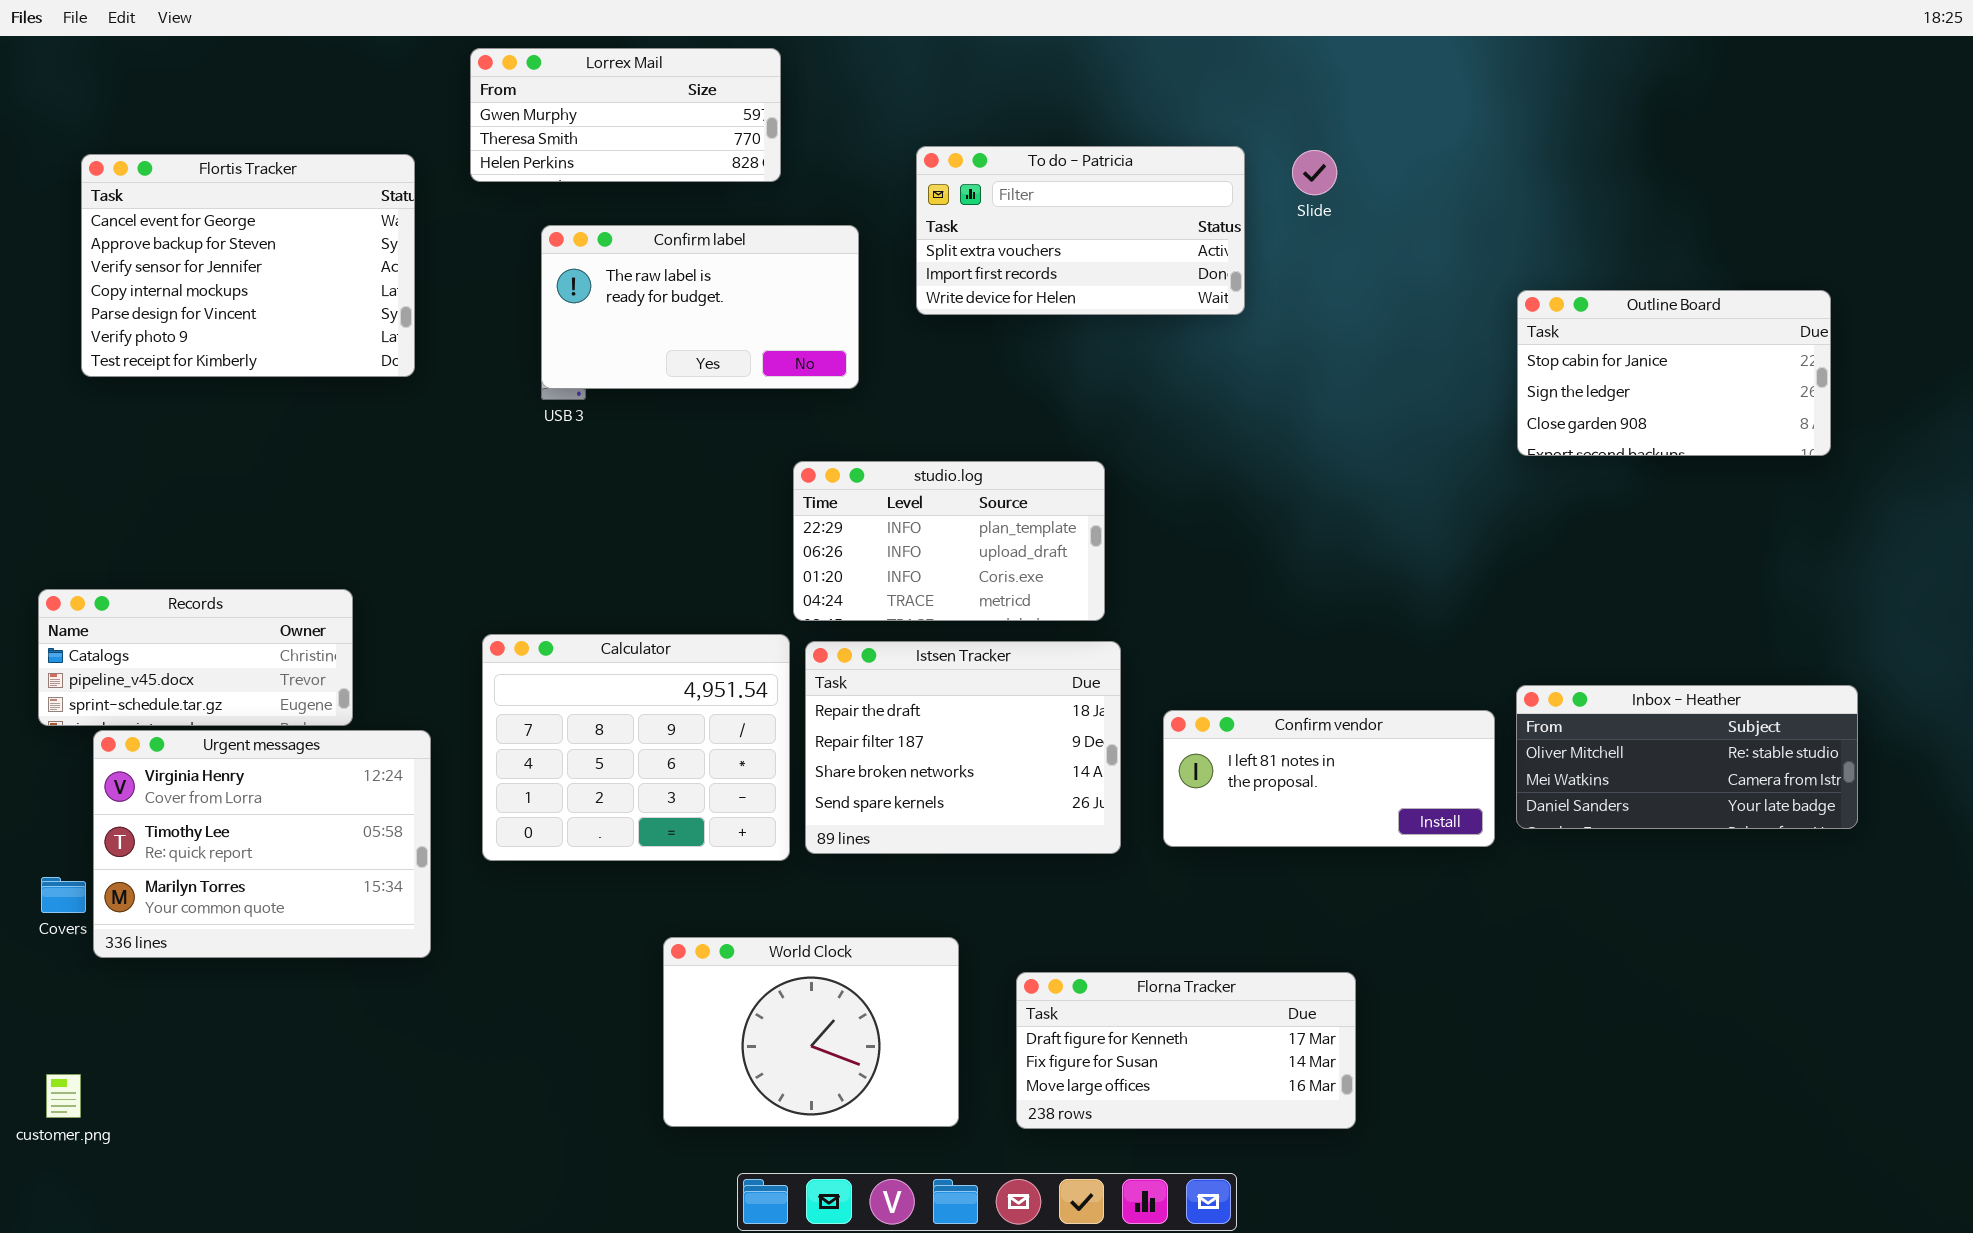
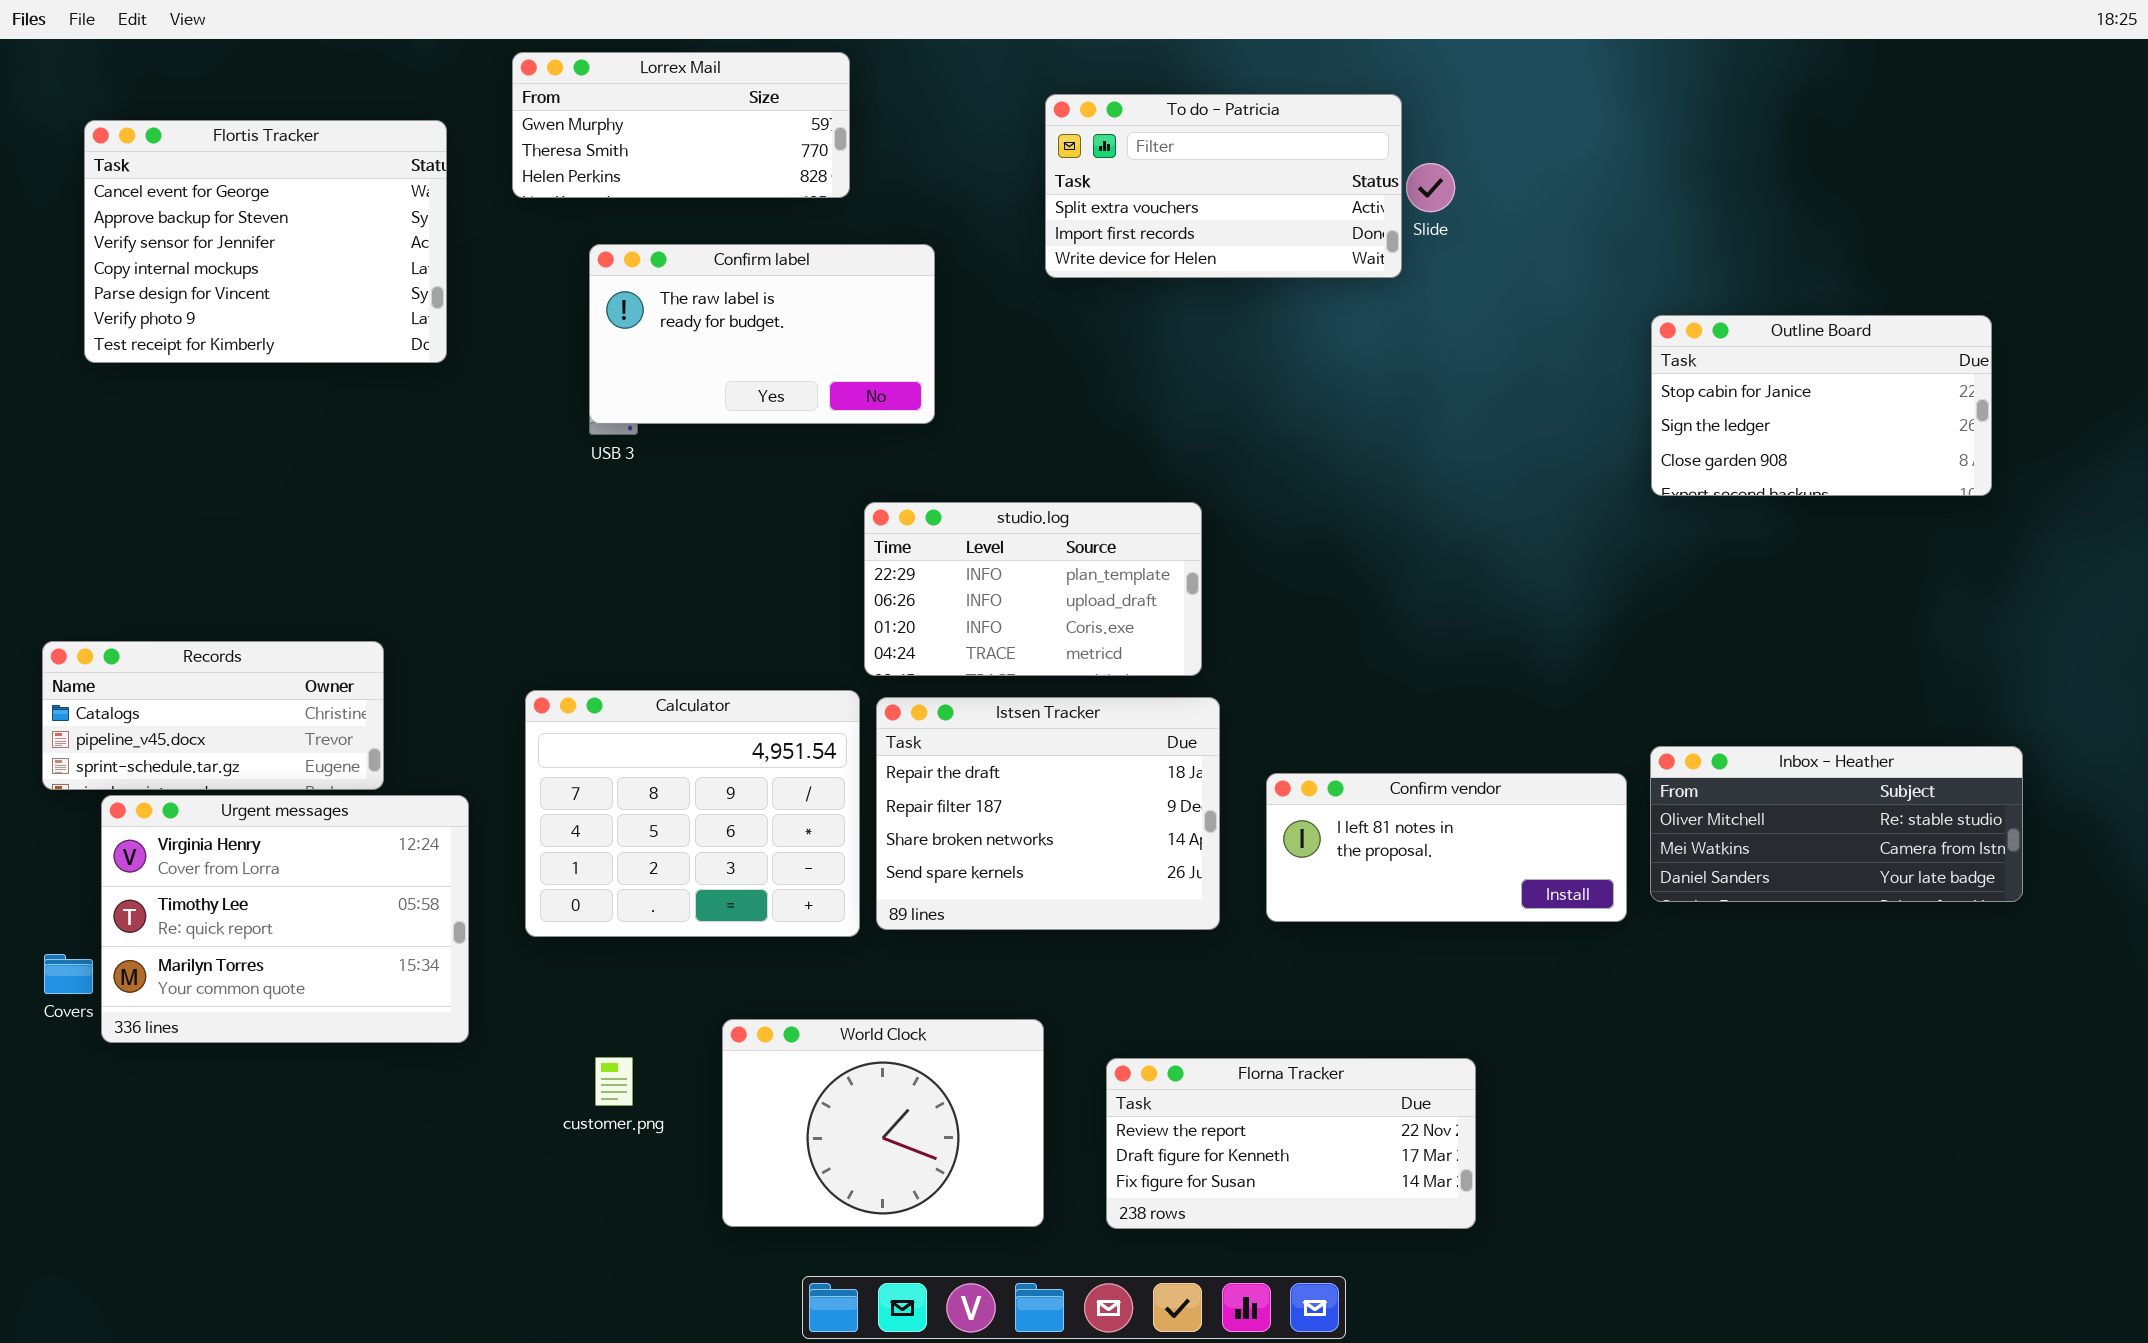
To do - Patricia: [916,146,1245,315] -> [1045,94,1402,278], moved
Flortis Tracker: [81,154,415,377] -> [84,120,447,363], moved
Florna Tracker: [1016,972,1356,1129] -> [1106,1058,1476,1229], scrolled up 1 row
customer.png: [46,1074,81,1118] -> [595,1057,633,1106], moved

